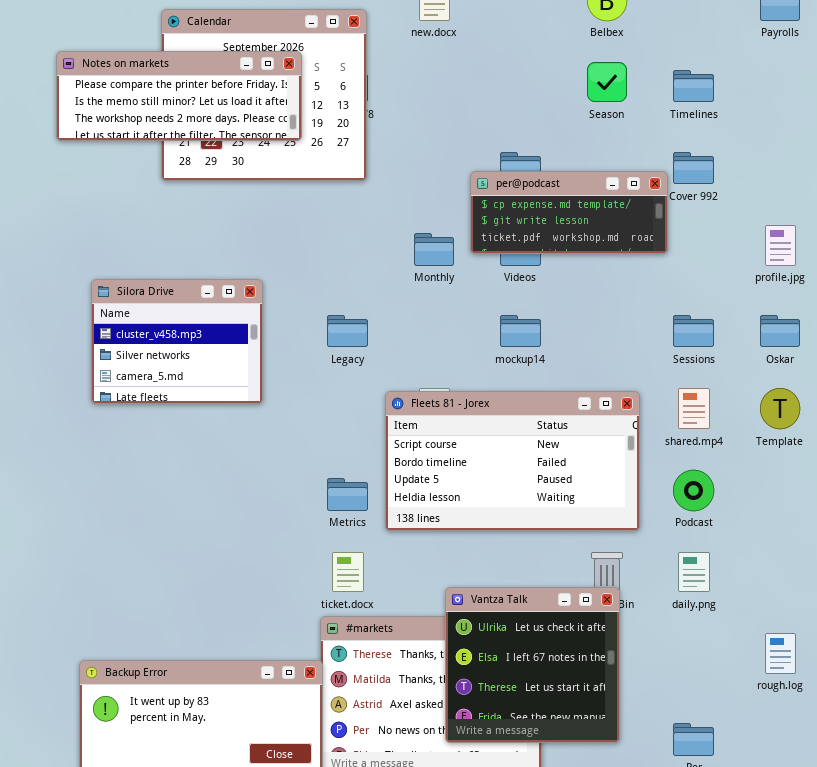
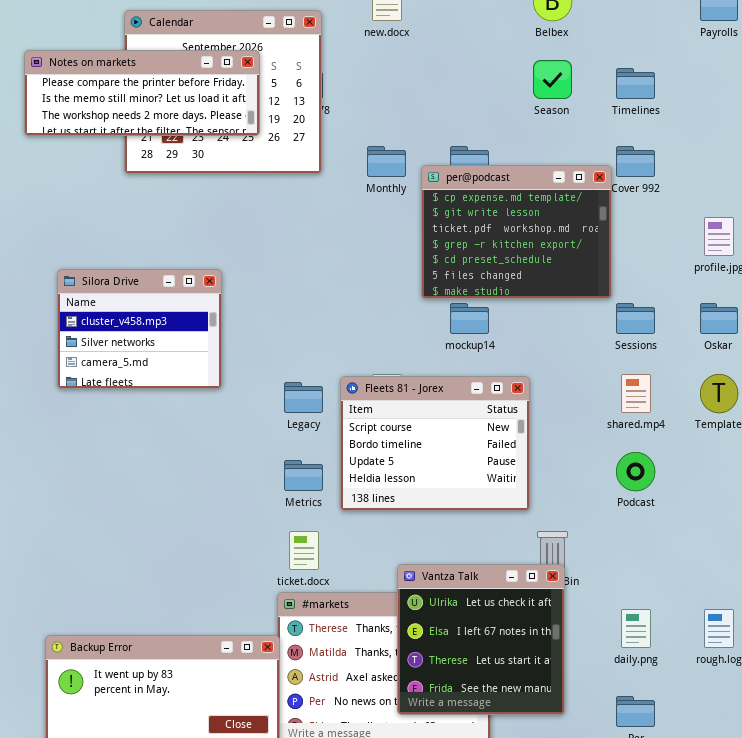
per@podcast: [470,171,668,254] -> [421,165,612,299], resized
Monthly: [414,233,454,266] -> [367,146,406,177], moved
Legacy: [327,315,368,347] -> [284,382,323,413], moved
Fleets 81 - Jorex: [385,391,640,531] -> [340,376,530,511], resized
daily.png: [678,552,710,592] -> [621,609,651,648], moved

